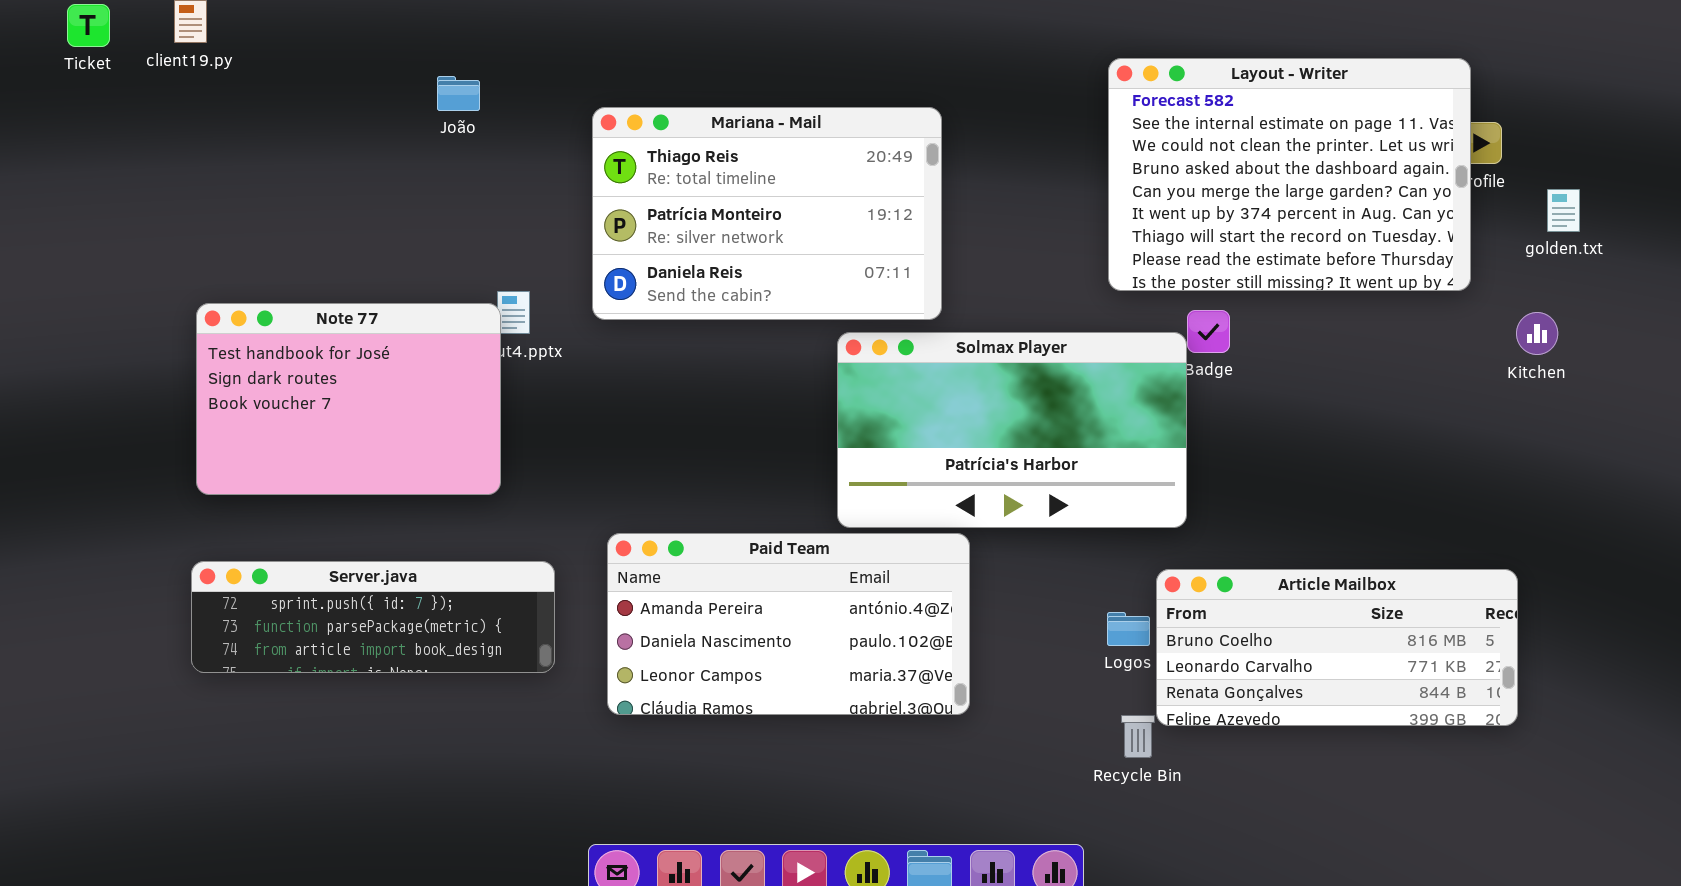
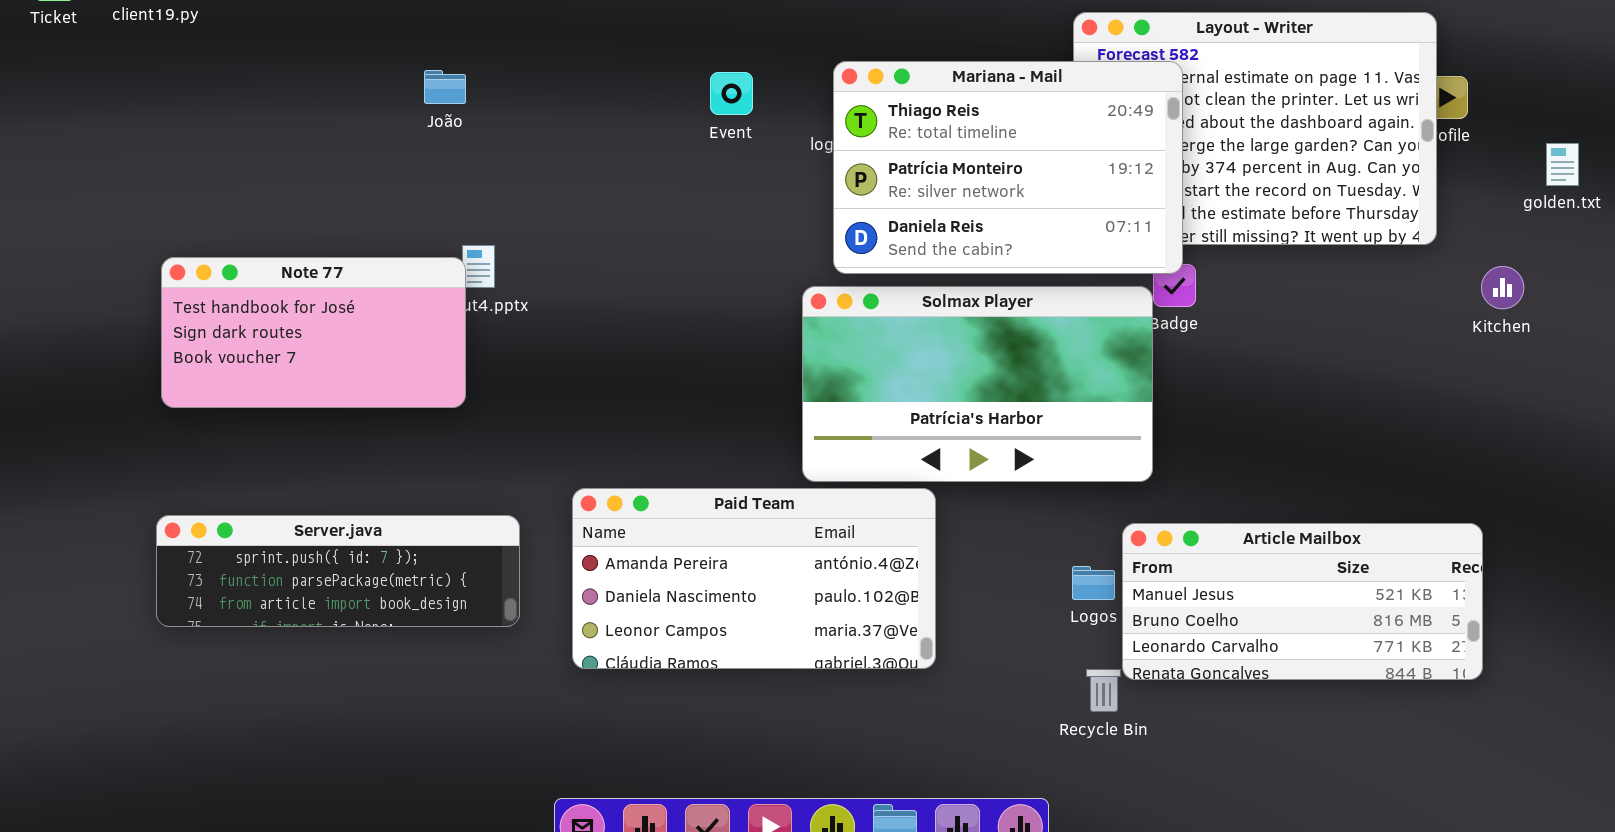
João: [437,76,480,111] -> [424,70,466,104], moved
Mariana - Mail: [592,107,942,320] -> [833,61,1183,274], moved
golden.txt: [1547,189,1580,232] -> [1546,143,1579,186], moved
Note 77: [196,303,501,495] -> [161,257,466,408], resized
Article Mailbox: [1156,569,1518,726] -> [1122,523,1483,680], scrolled up 1 row

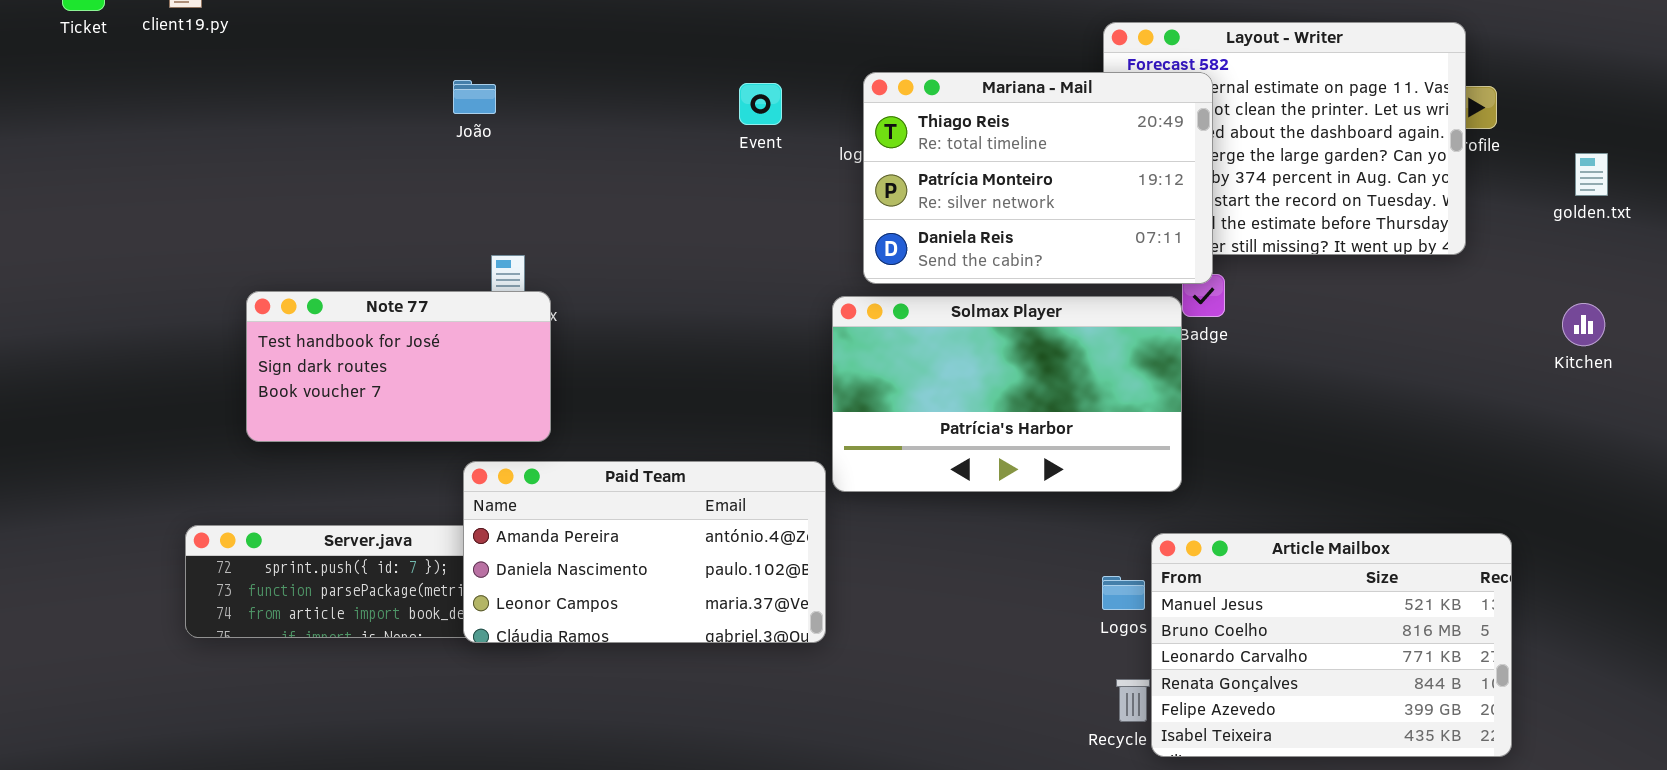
Note 77: [161,257,466,408] -> [246,291,551,442], moved
Kitchen: [1481,266,1524,309] -> [1562,303,1605,346], moved
Paid Team: [572,488,936,669] -> [463,461,826,643], moved
Article Mailbox: [1122,523,1483,680] -> [1151,533,1512,757], resized

